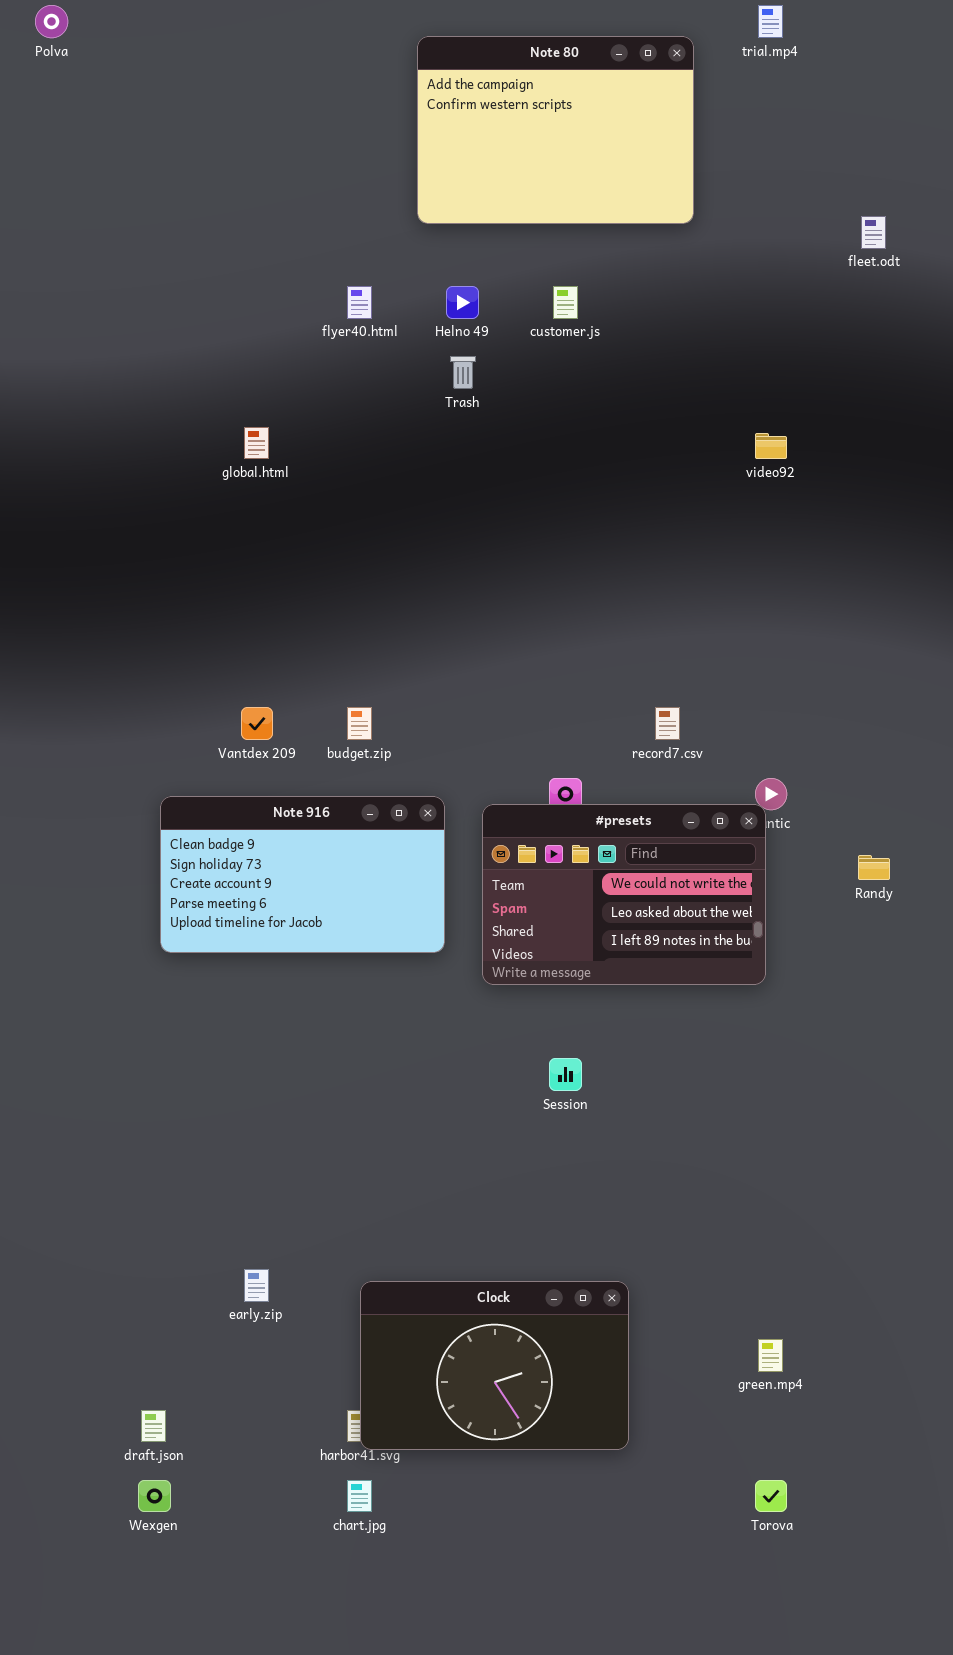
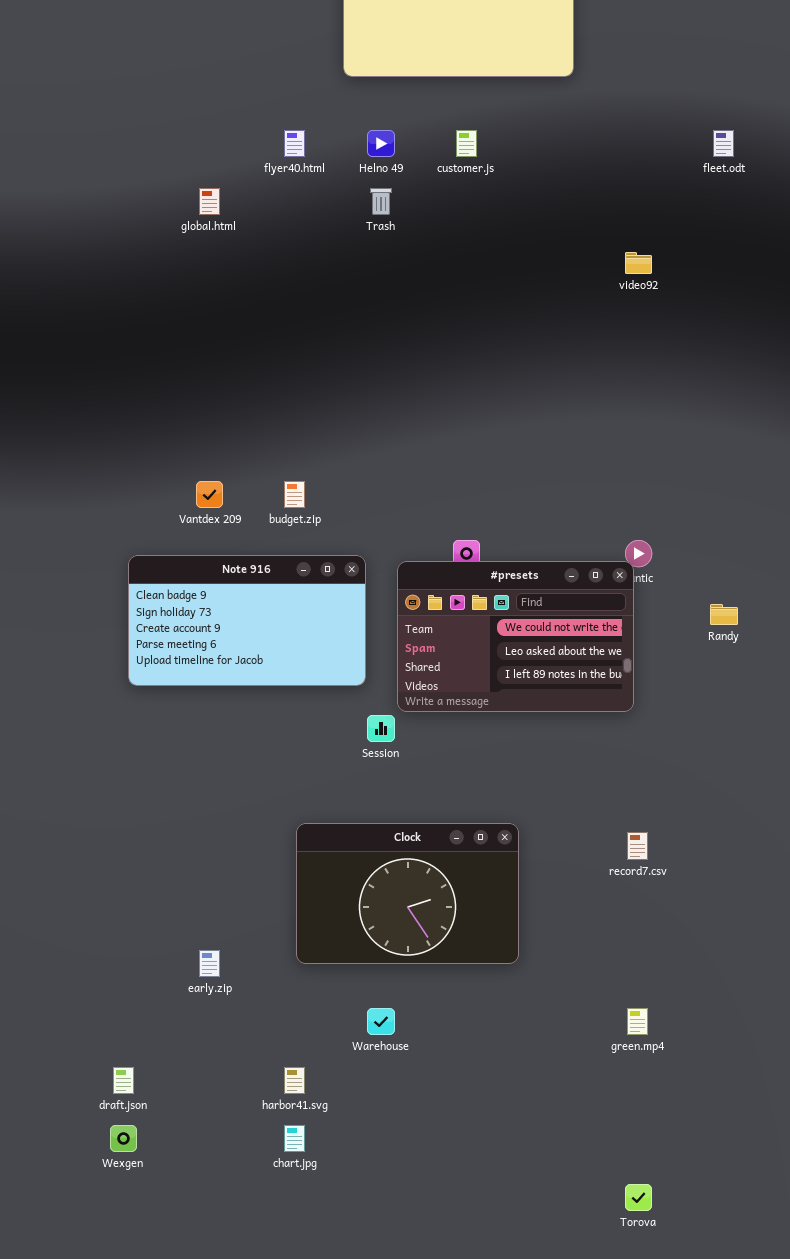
fleet.odt: [861,216,886,249] -> [713,130,734,157], moved
global.html: [244,427,269,459] -> [199,188,220,215], moved
record7.csv: [655,707,680,740] -> [627,832,648,860], moved
Session: [549,1058,582,1091] -> [367,715,395,742], moved
Clock: [360,1281,629,1450] -> [296,823,519,964], moved
Torova: [755,1480,787,1512] -> [625,1184,652,1211], moved

